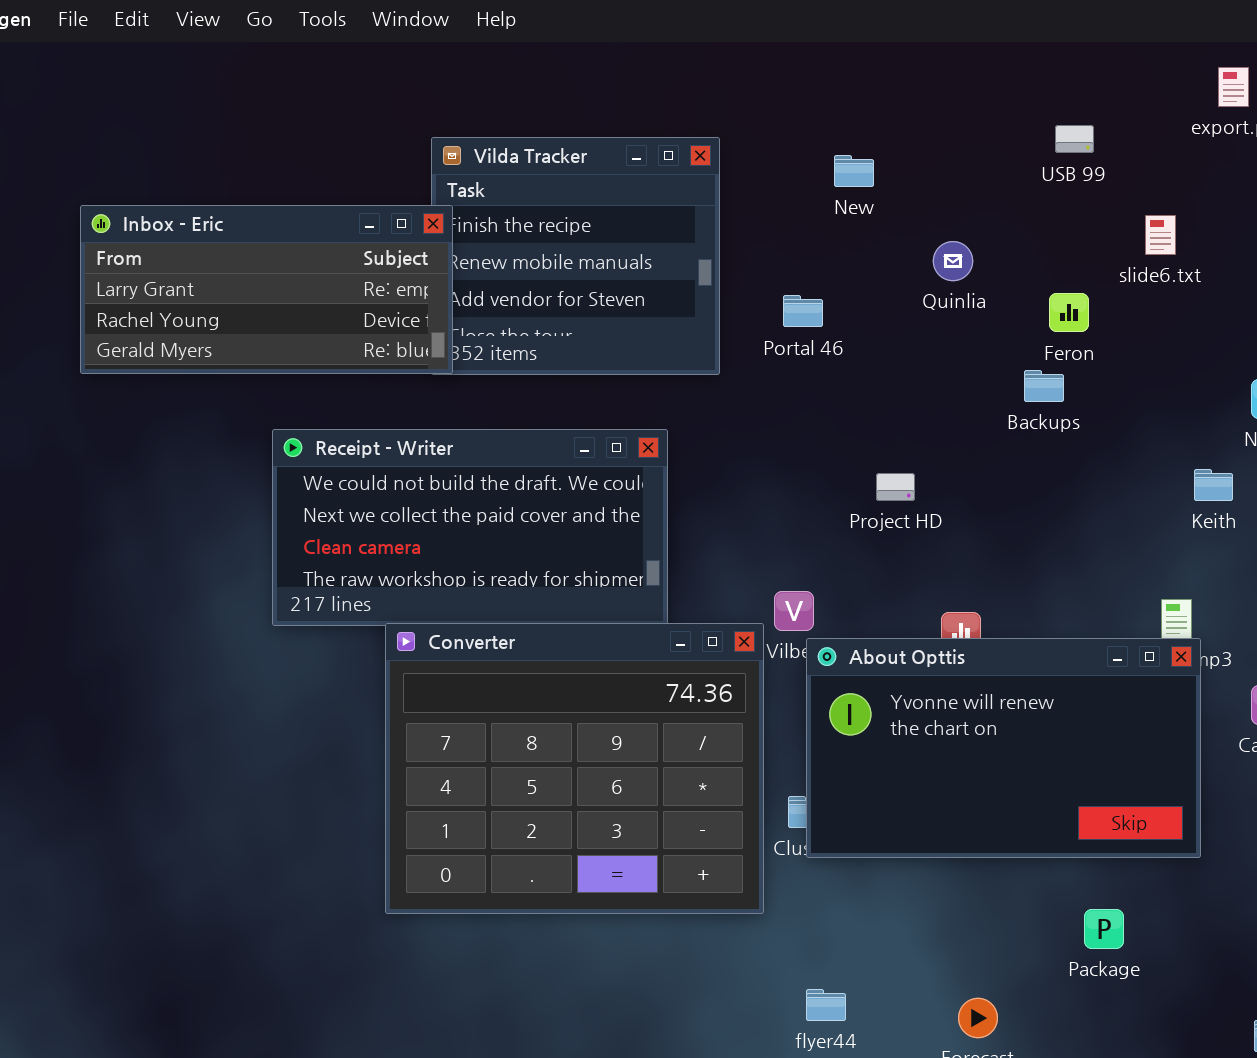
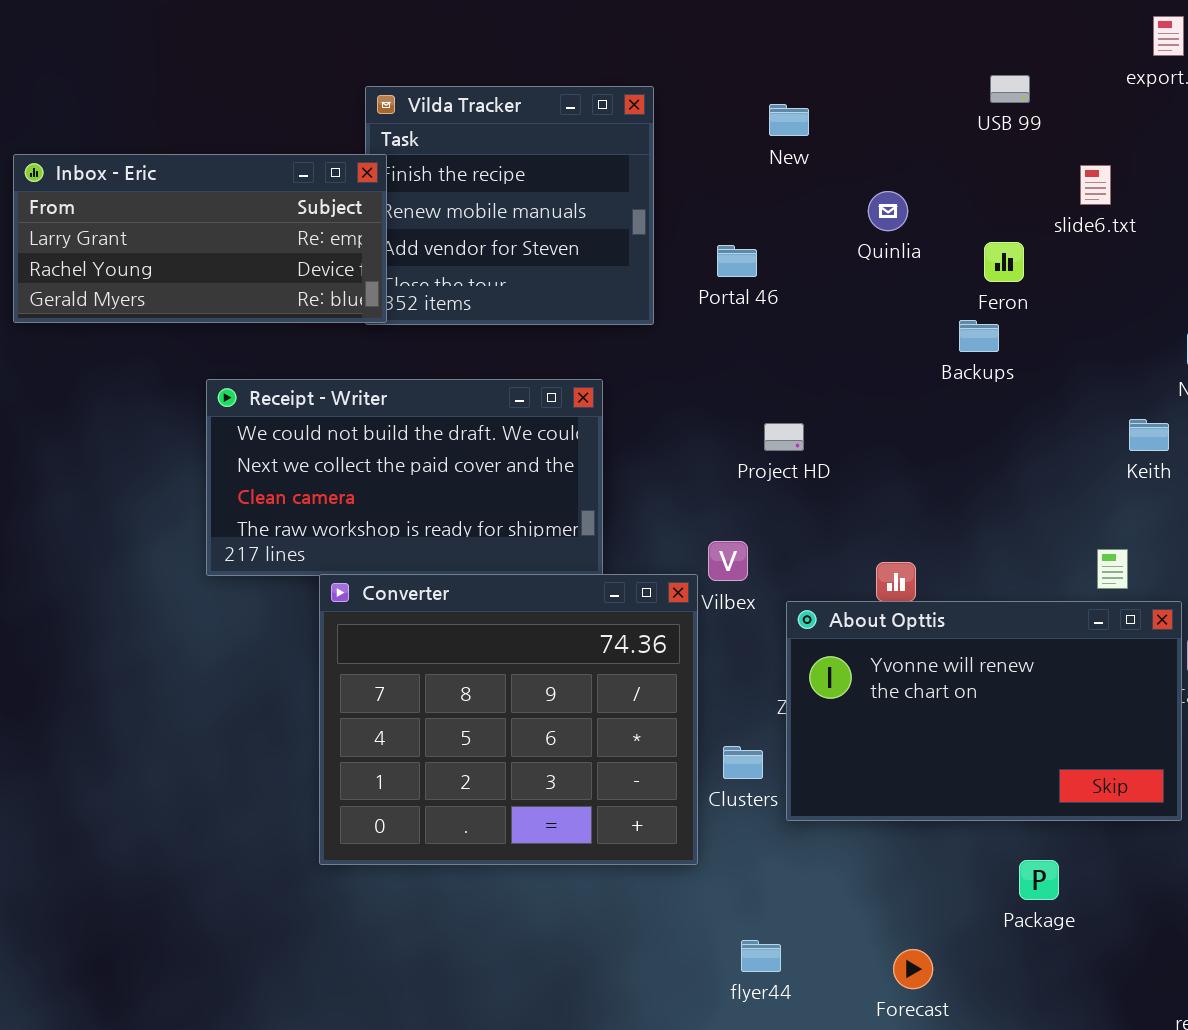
Project HD: [876,473,915,501] -> [764,423,804,451], moved
About Opttis: [806,638,1201,858] -> [786,601,1182,821], moved

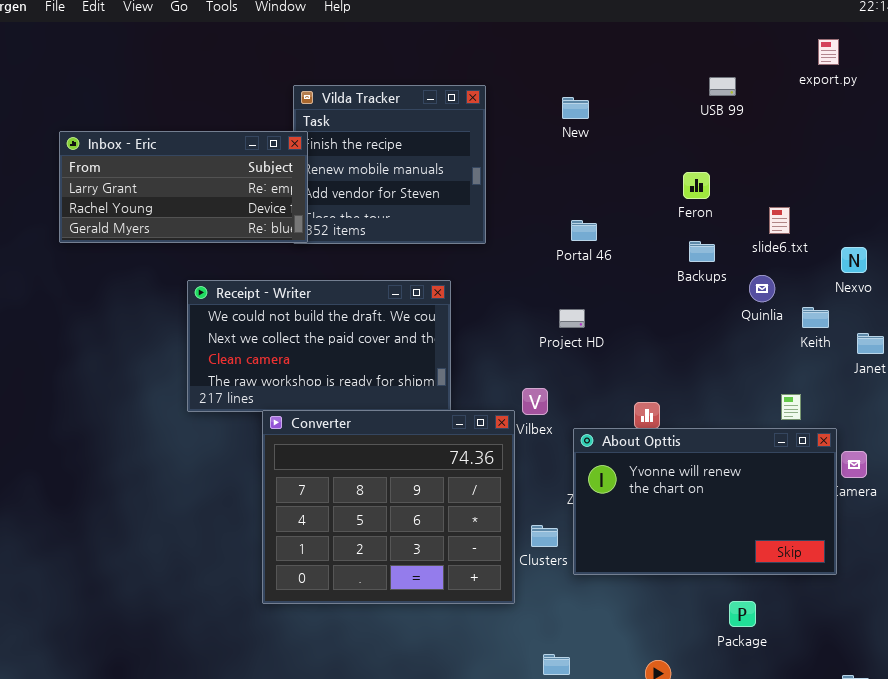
slide6.txt: [1080,165,1111,205] -> [769,207,790,234], moved
Quinlia: [868,191,908,231] -> [749,275,775,302], moved
Feron: [984,242,1024,282] -> [683,172,710,199], moved
Portal 46: [717,245,757,277] -> [571,220,597,241], moved

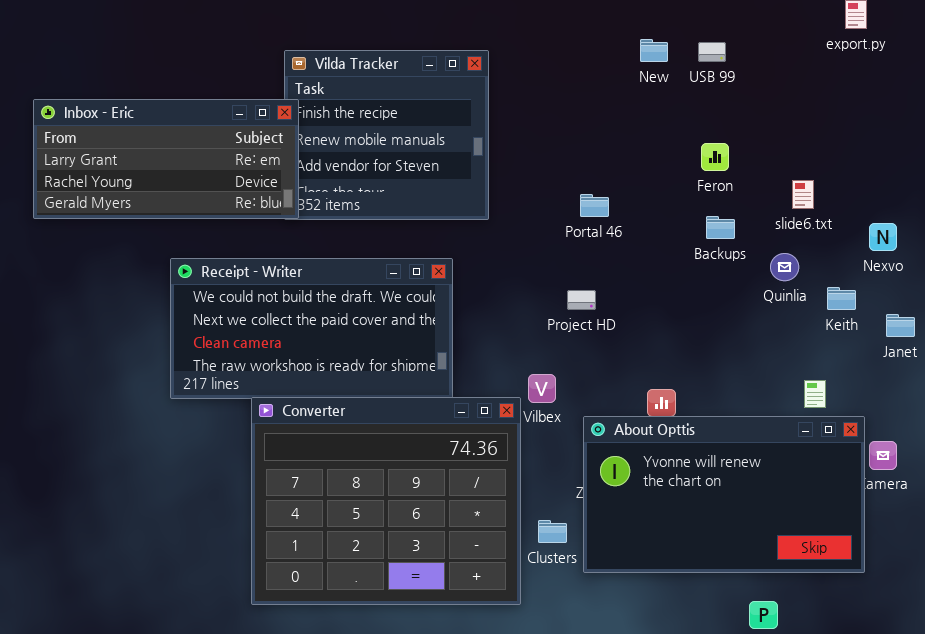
USB 99: [709,77,736,96] -> [698,42,726,62], moved
New: [562,97,589,119] -> [640,39,668,62], moved

